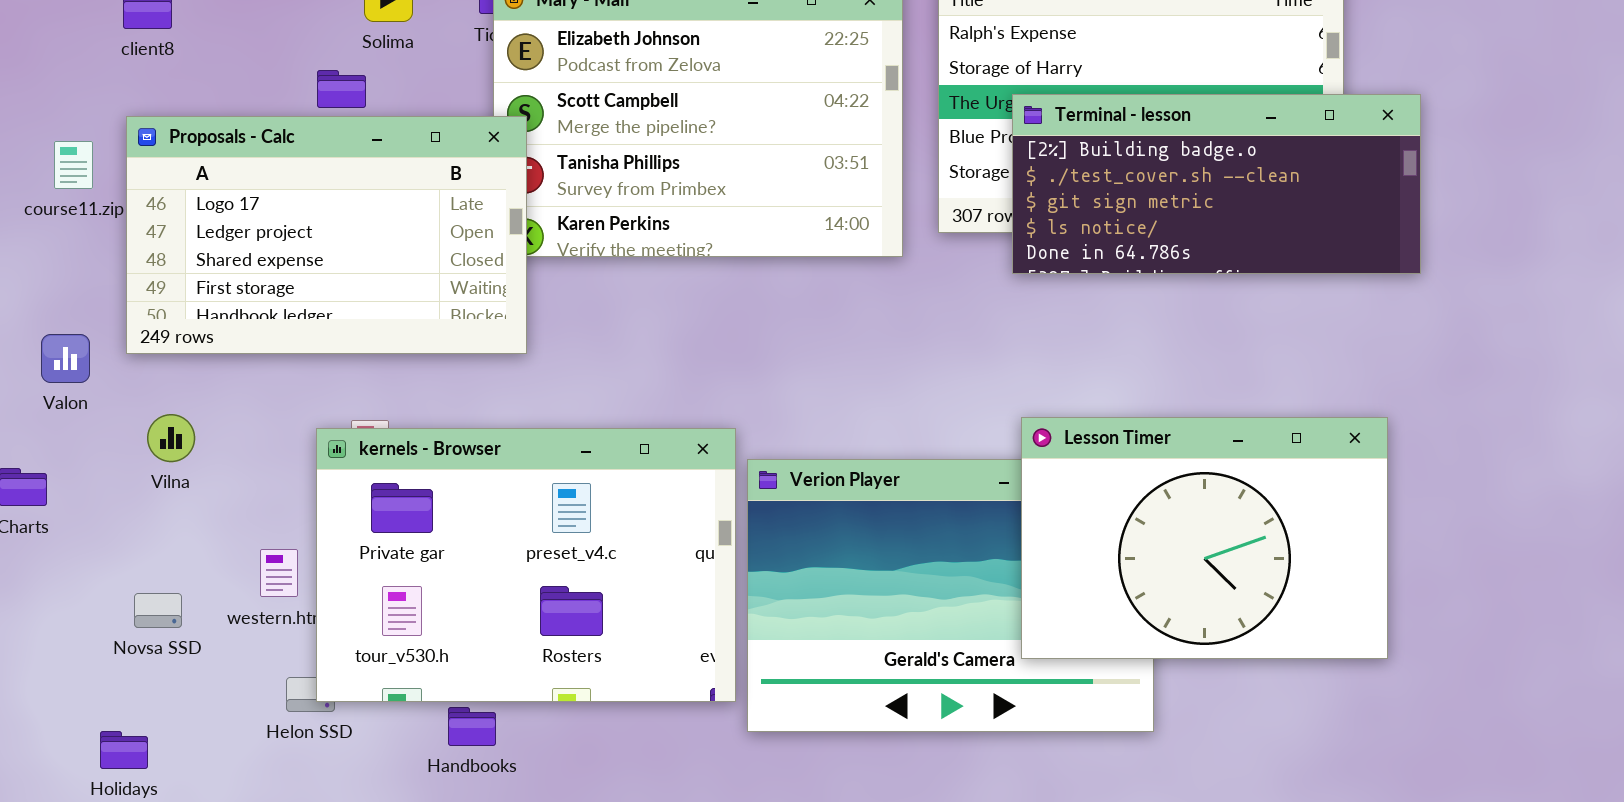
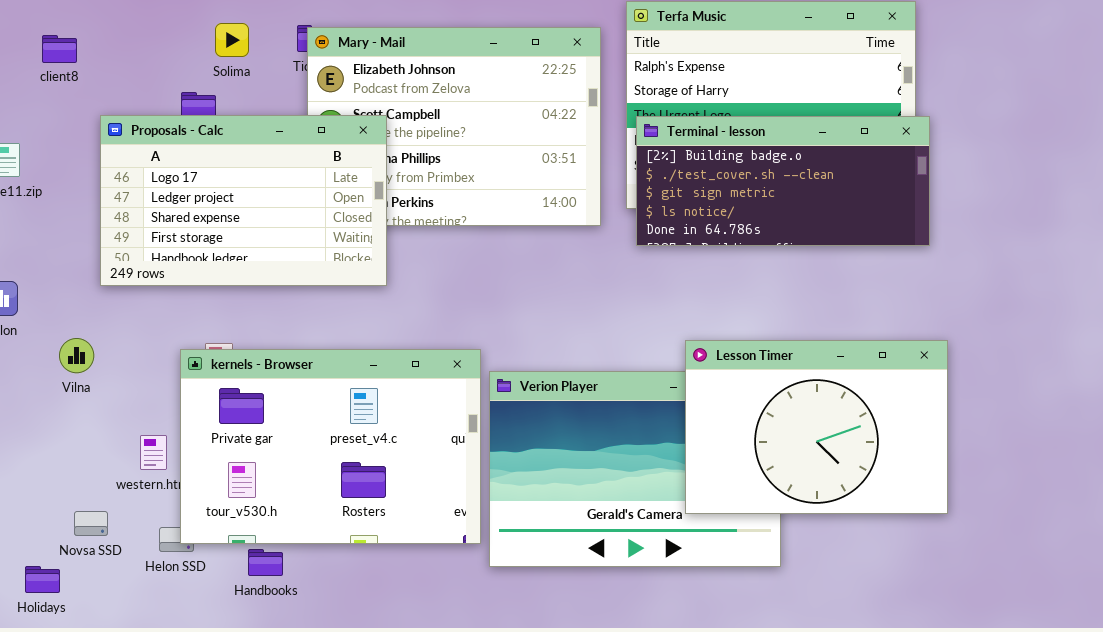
Terminal - lesson: [1012,94,1421,274] -> [636,116,930,246], moved
Proposals - Calc: [126,116,527,354] -> [100,115,387,286], moved
Novsa SSD: [134,593,182,628] -> [74,511,108,536], moved
Handbooks: [448,707,496,746] -> [248,549,283,576], moved

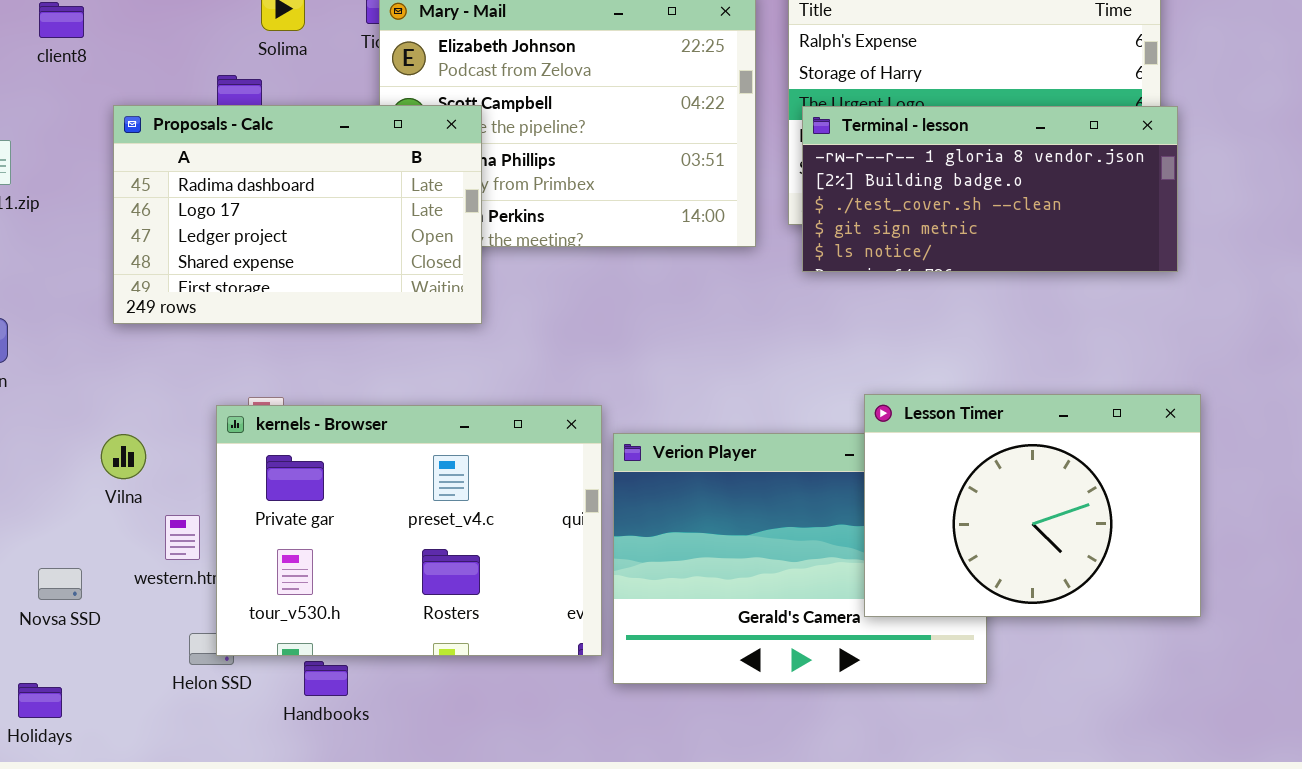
Proposals - Calc: [100,115,387,286] -> [113,105,482,324], scrolled up 1 row
Terminal - lesson: [636,116,930,246] -> [802,106,1178,272], scrolled up 1 row
Vilna: [59,338,94,373] -> [101,434,146,479], moved
Novsa SSD: [74,511,108,536] -> [38,568,82,600], moved

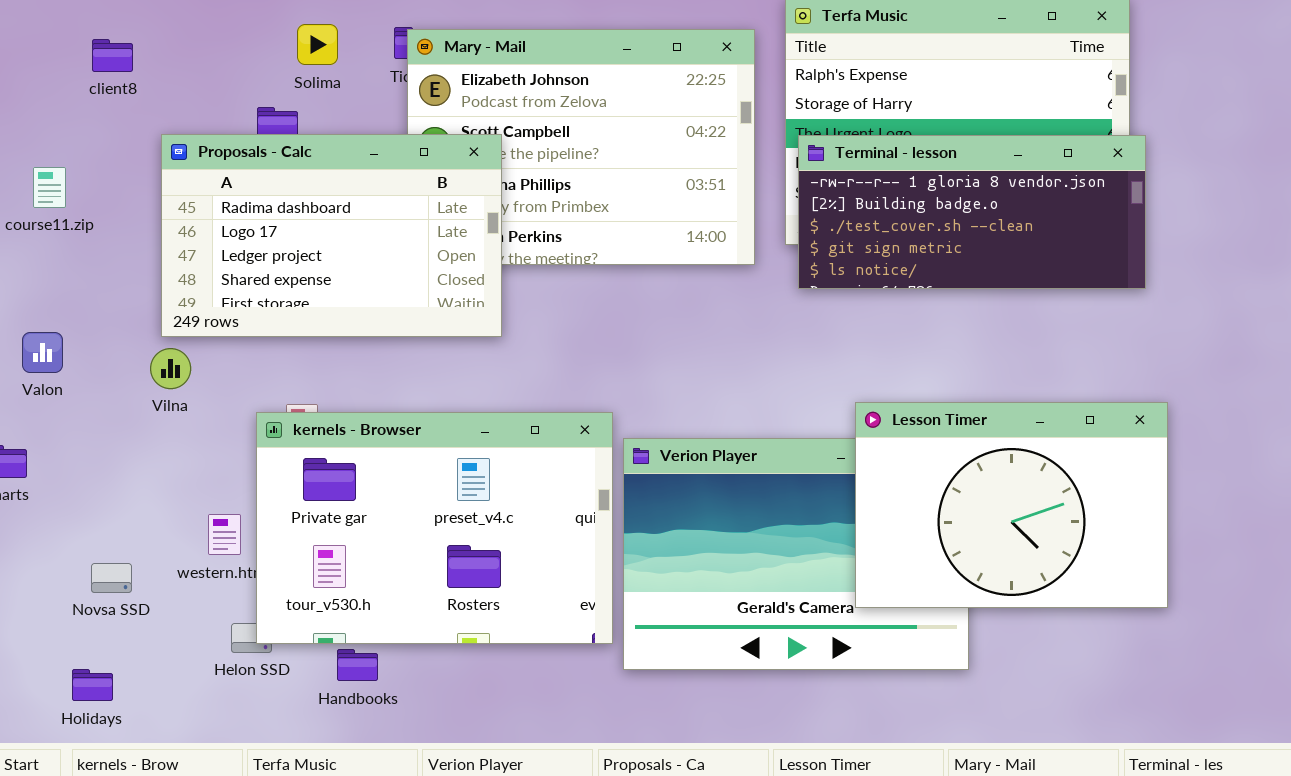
Vilna: [101,434,146,479] -> [150,348,191,389], moved

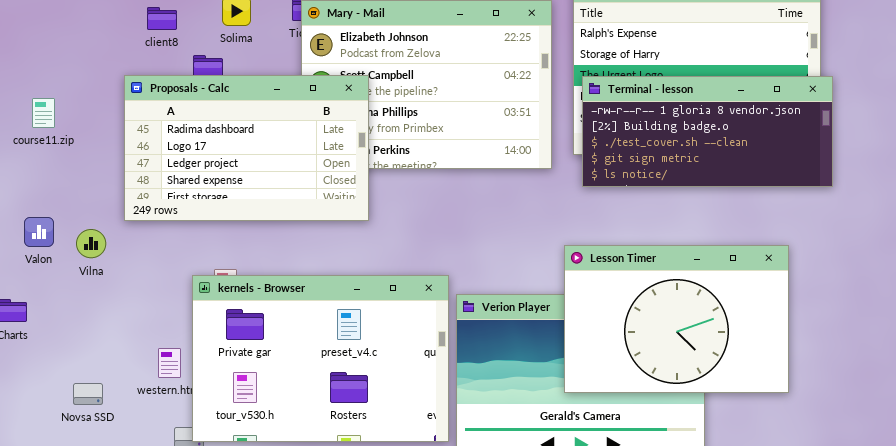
client8: [92,39,133,72] -> [147,7,177,30], moved
Vilna: [150,348,191,389] -> [76,229,106,258], moved
Lesson Timer: [855,402,1168,608] -> [564,245,789,393], moved

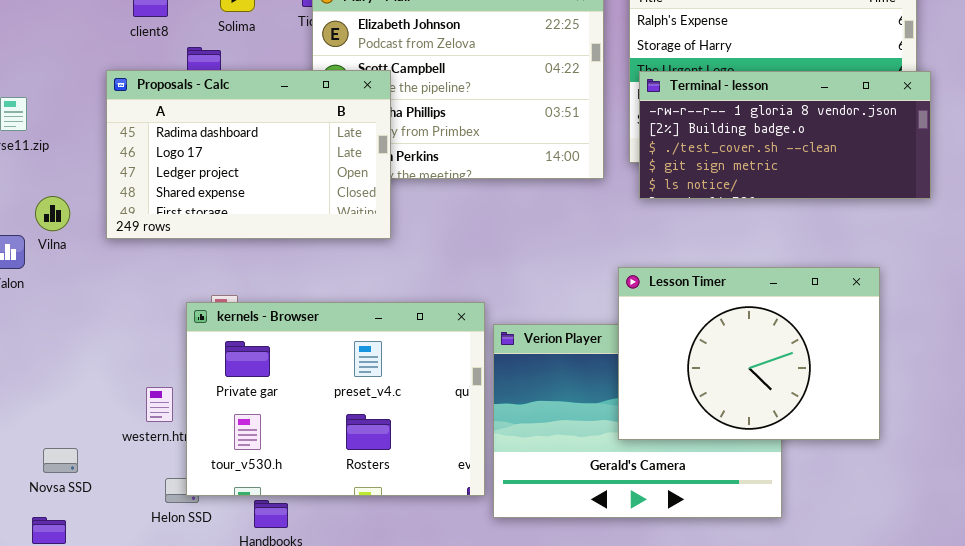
Vilna: [76,229,106,258] -> [35,196,70,231], moved
Novsa SSD: [73,383,103,405] -> [43,448,78,473], moved

